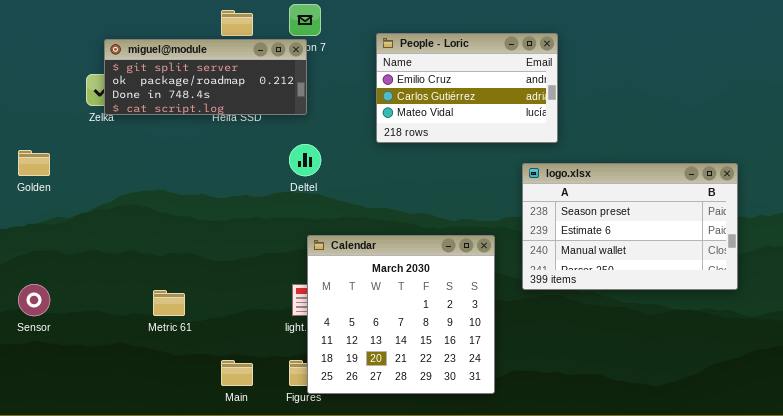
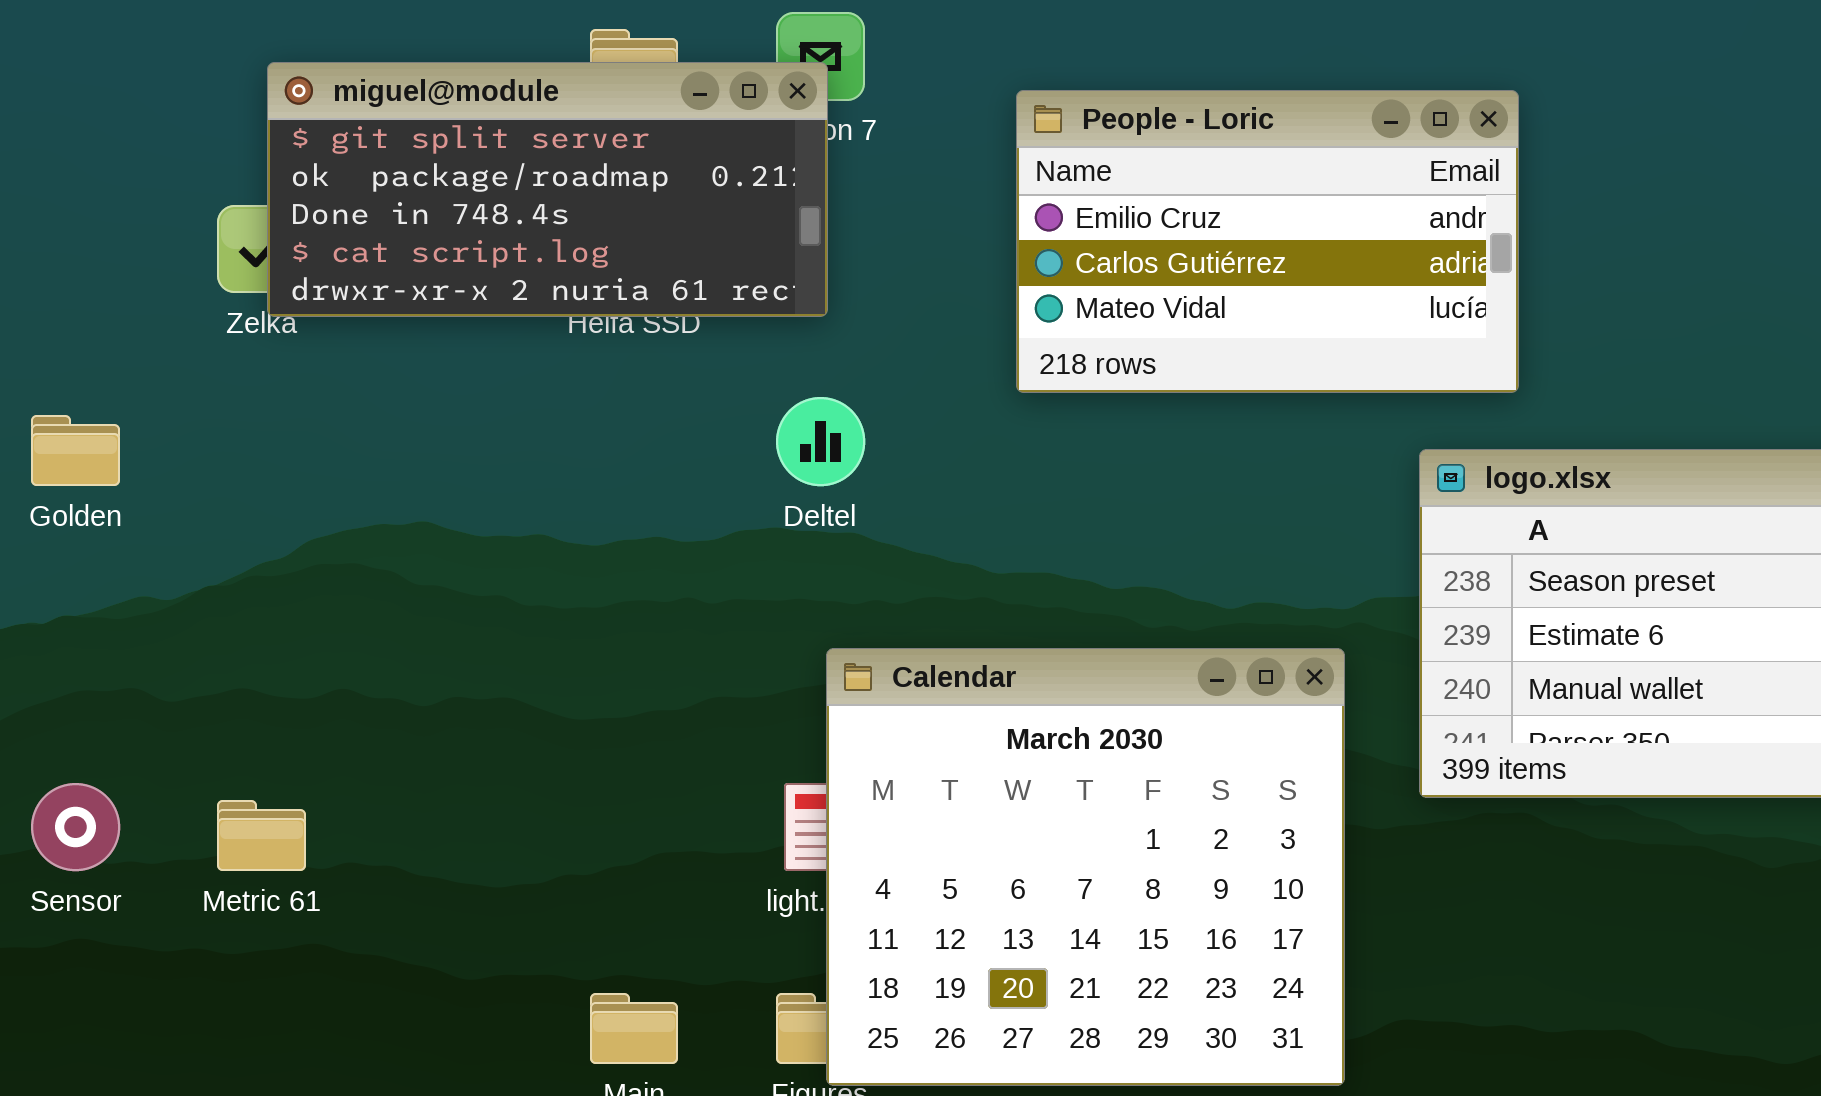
miguel@module: [104,39,307,115] -> [267,62,828,317], resized
Metric 61: [153,290,185,316] -> [217,800,306,871], moved

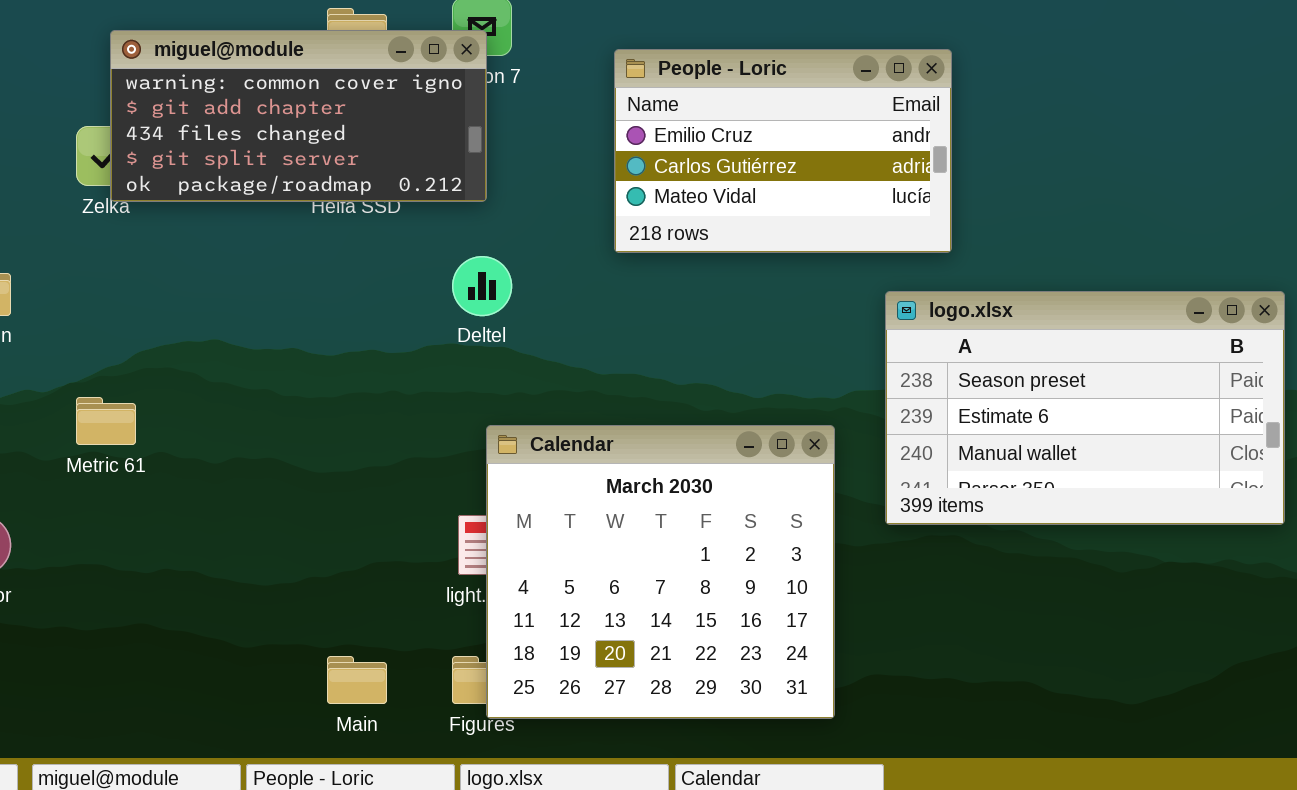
miguel@module: [267,62,828,317] -> [110,30,487,202], scrolled up 3 rows
Metric 61: [217,800,306,871] -> [76,397,136,445], moved

